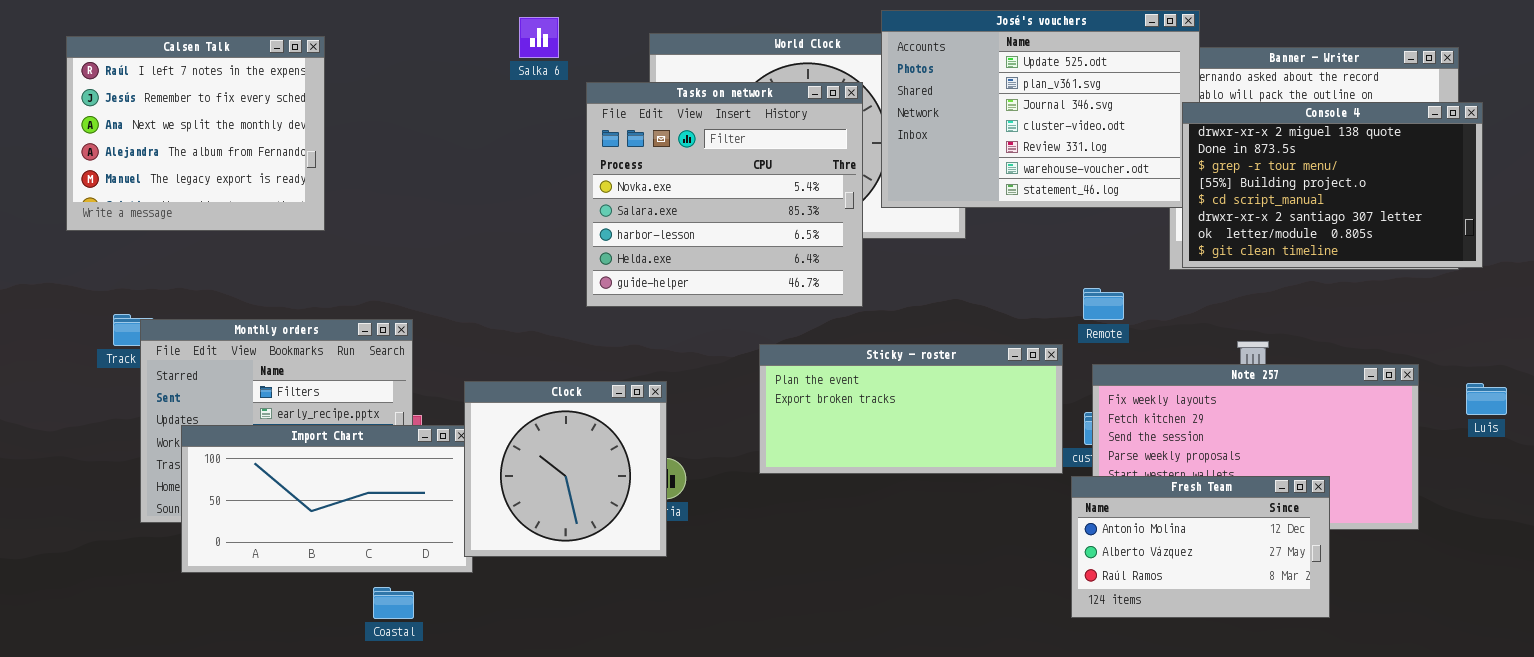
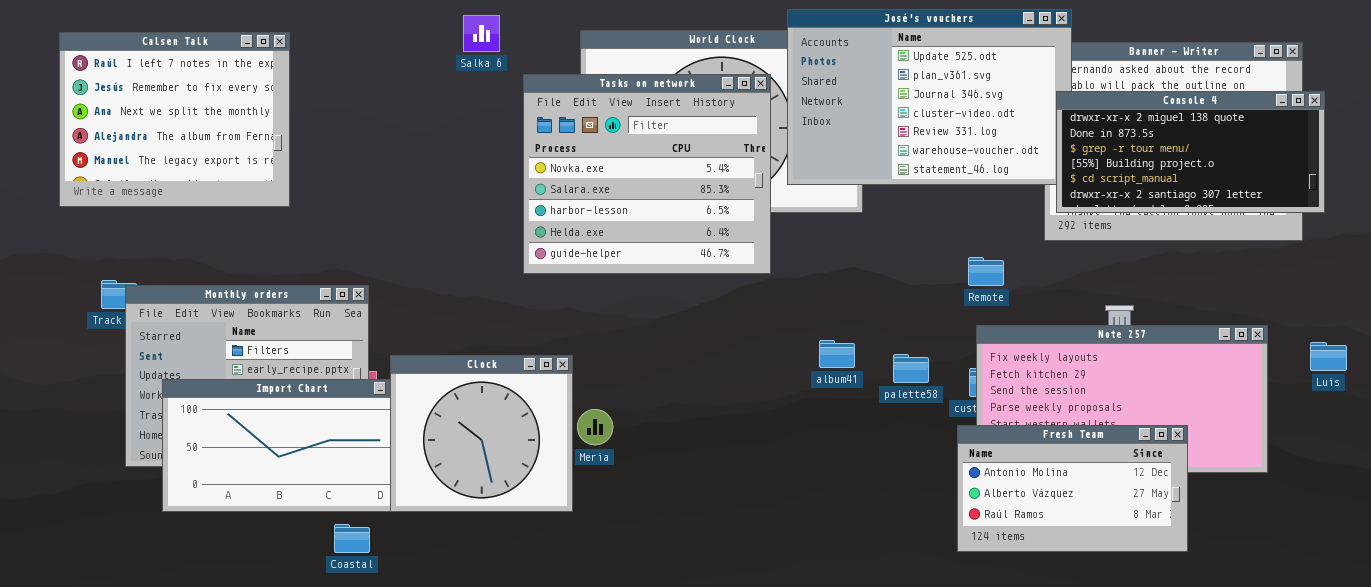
Console 4: [1182,102,1483,268] -> [1056,91,1325,213], resized
Sticky - roster: [759,344,1063,474] -> none, closed
Clock: [464,381,667,557] -> [390,355,573,512], moved

